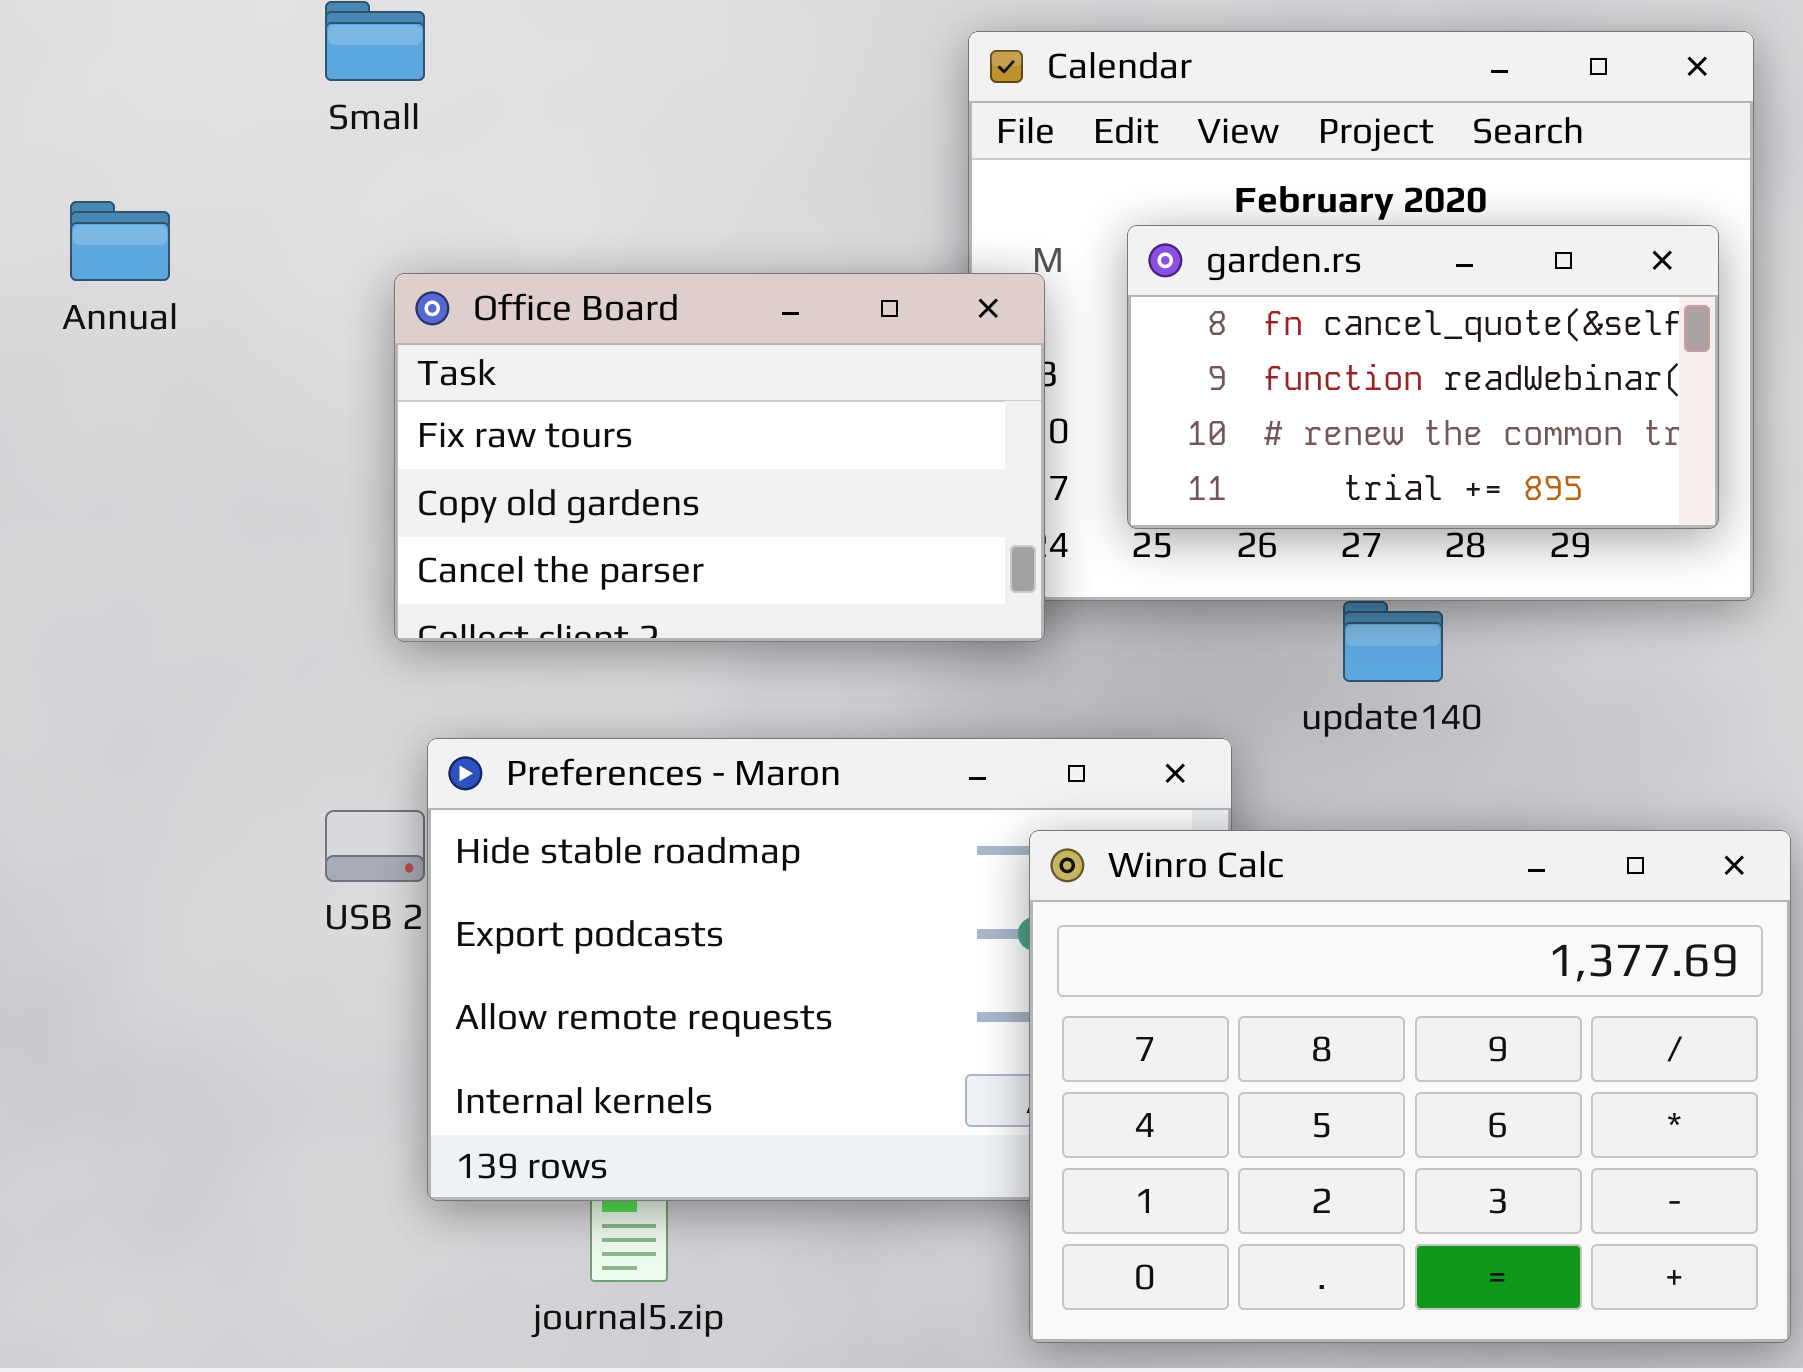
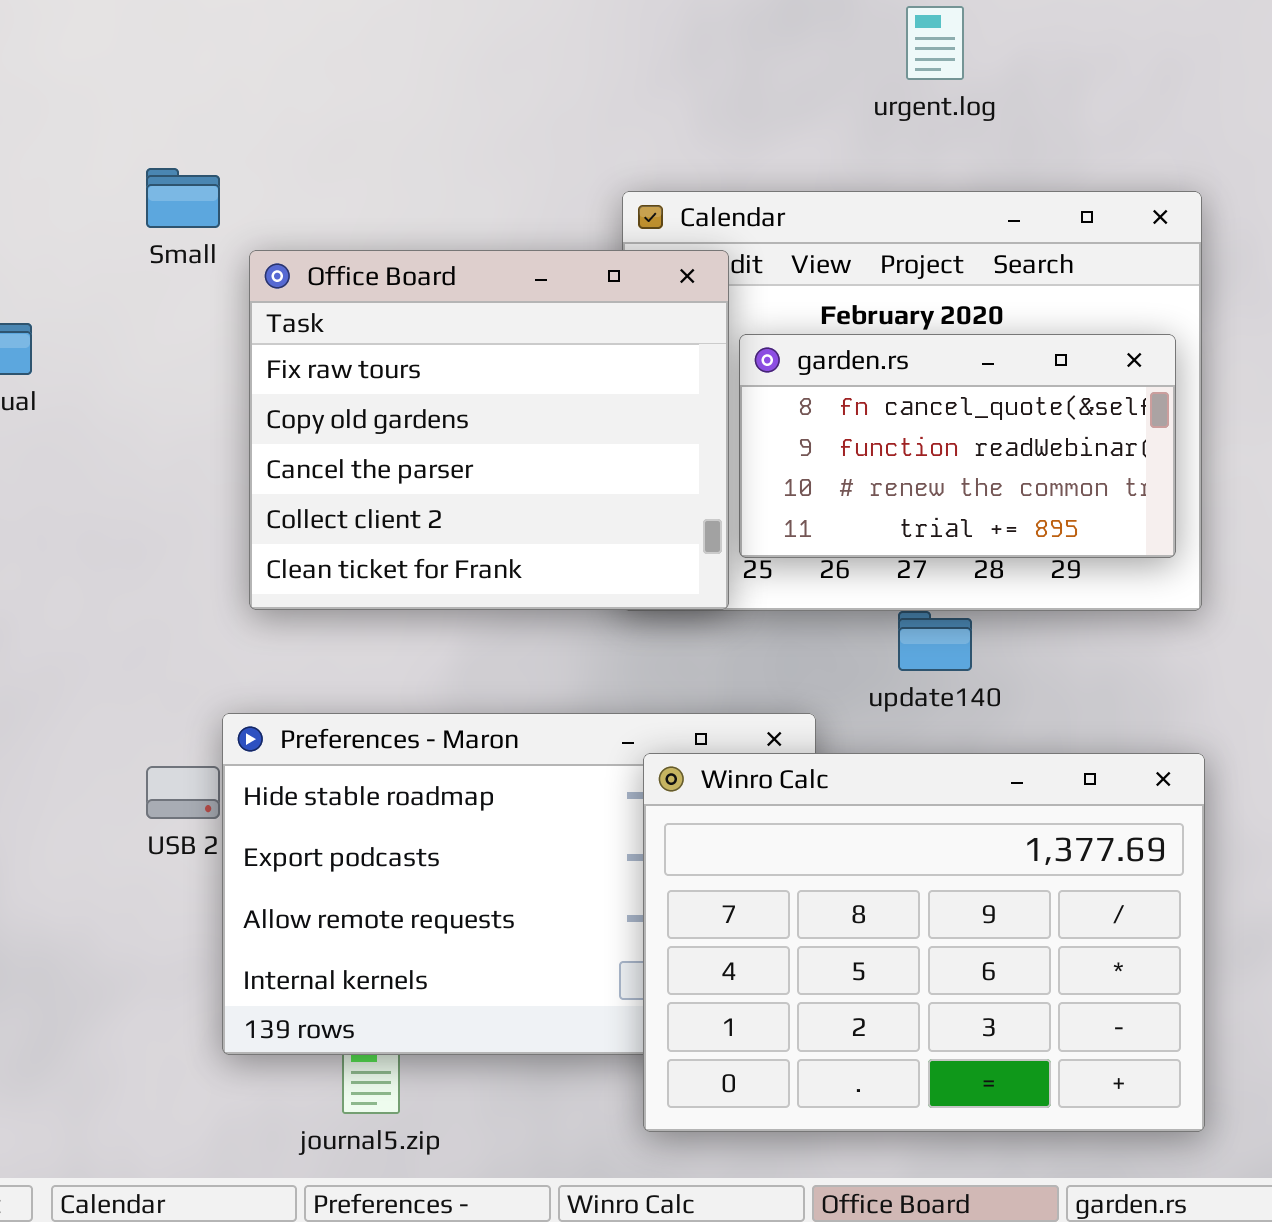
Office Board: [394,273,1045,642] -> [249,250,729,610], moved, resized
Winro Calc: [1029,830,1791,1343] -> [643,753,1205,1132], moved

